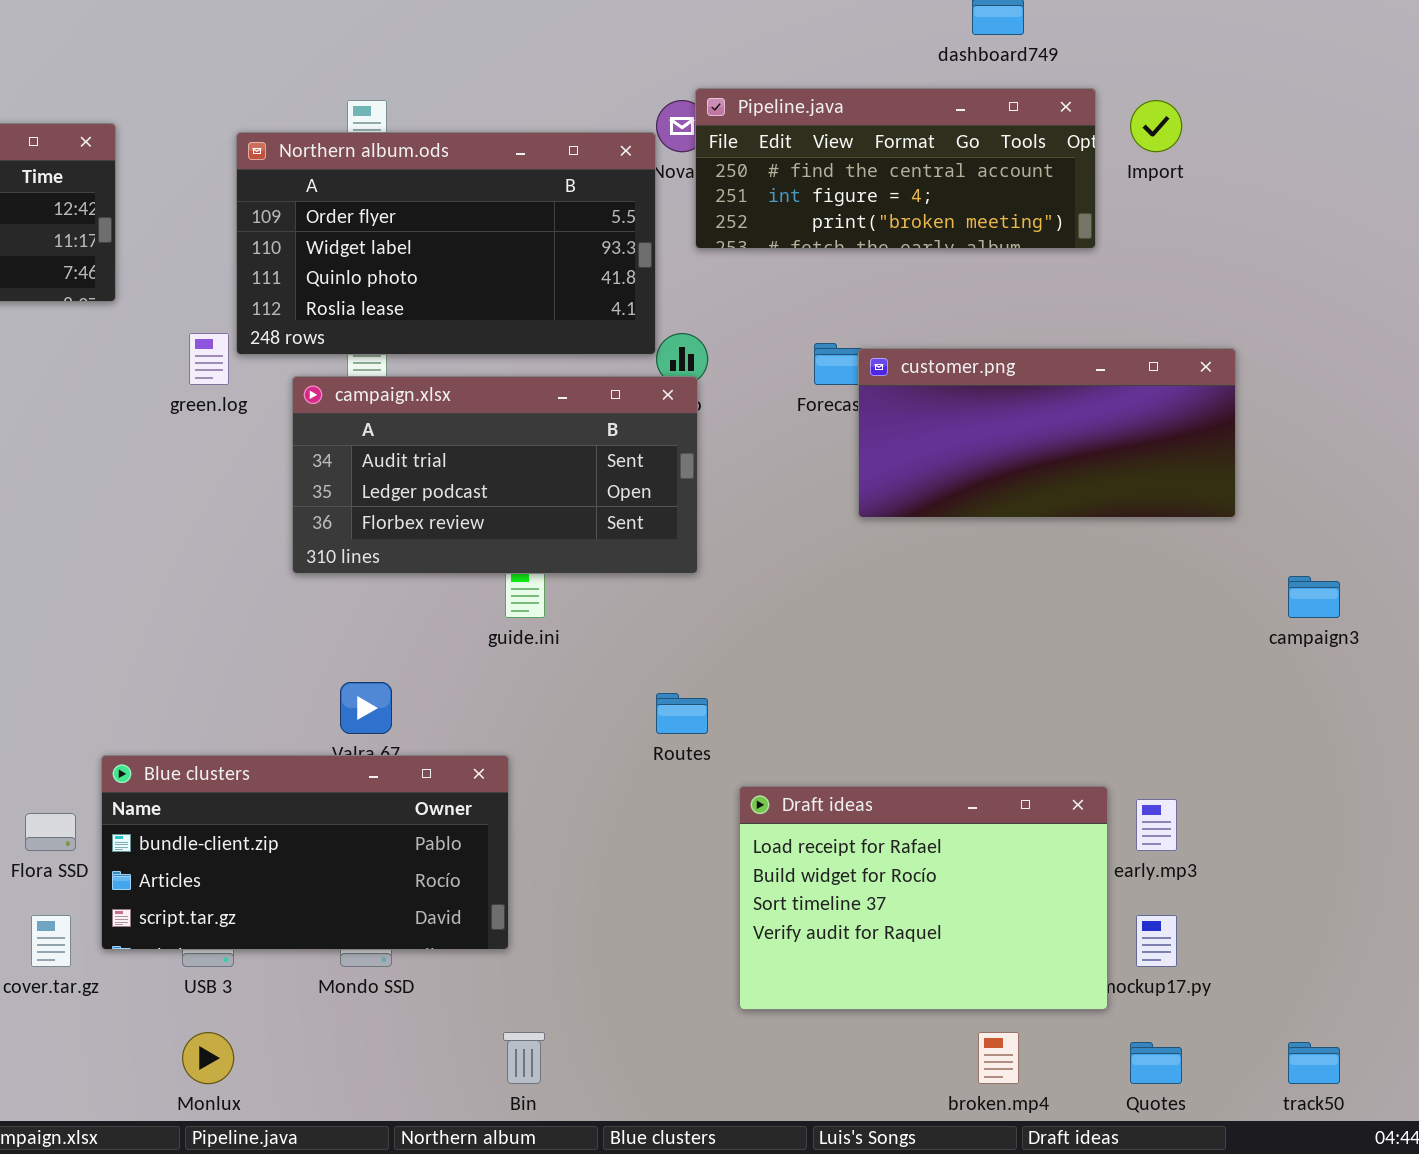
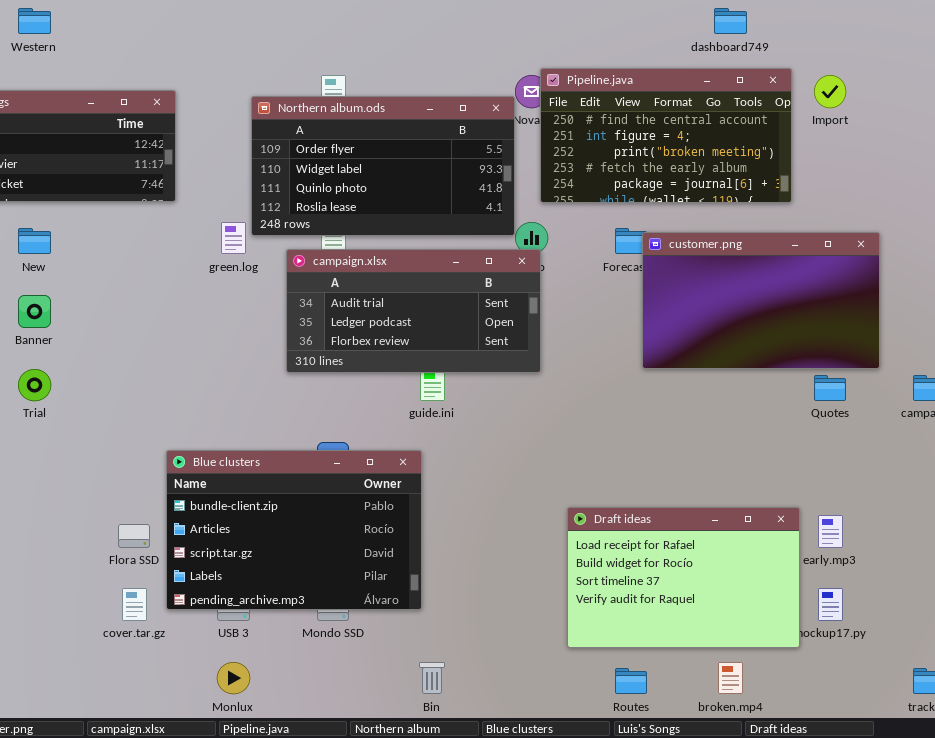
Pipeline.java: [695,88,1096,249] -> [540,68,792,203], resized
customer.png: [858,348,1236,518] -> [642,232,880,369], resized
Routes: [656,693,708,734] -> [615,668,647,694], moved
Blue clusters: [101,755,509,950] -> [166,450,422,610], resized
Quotes: [1130,1042,1182,1084] -> [814,375,846,401], moved

